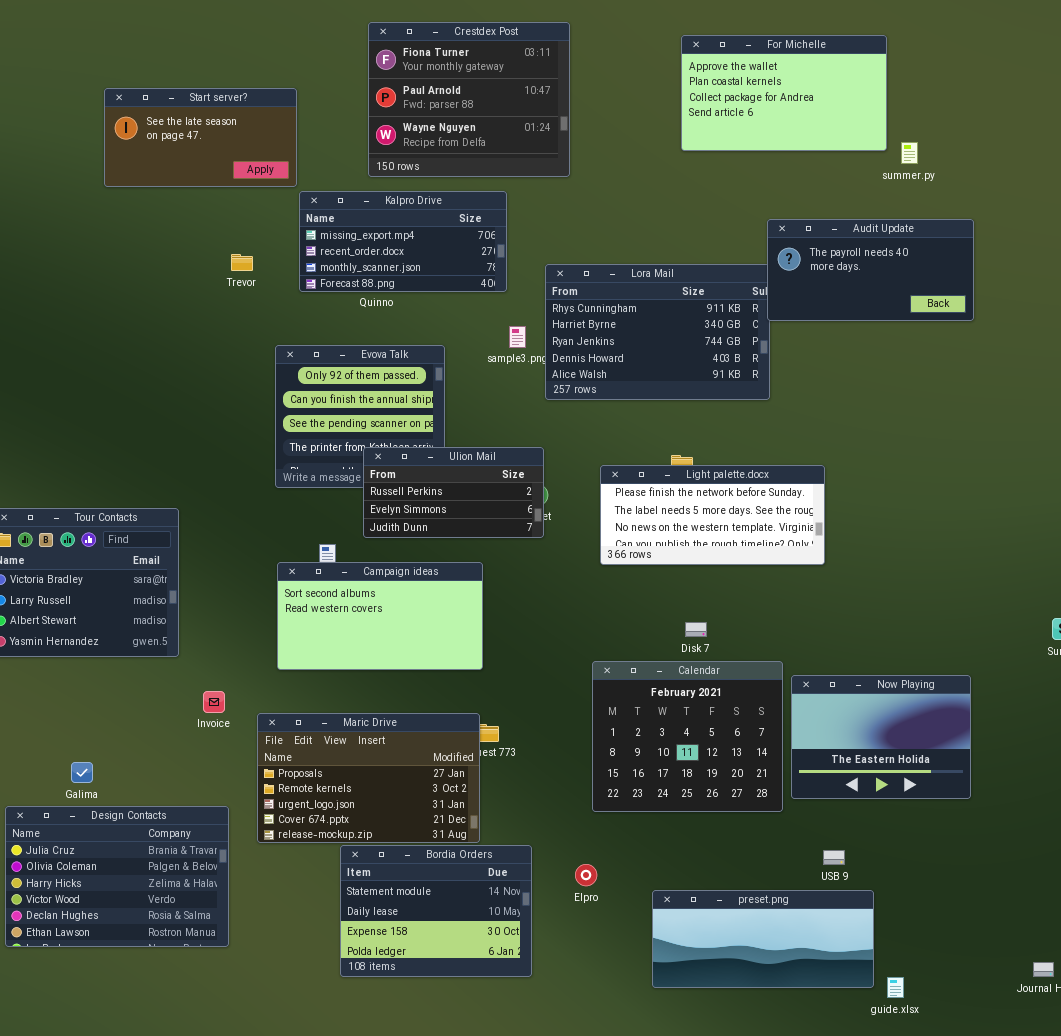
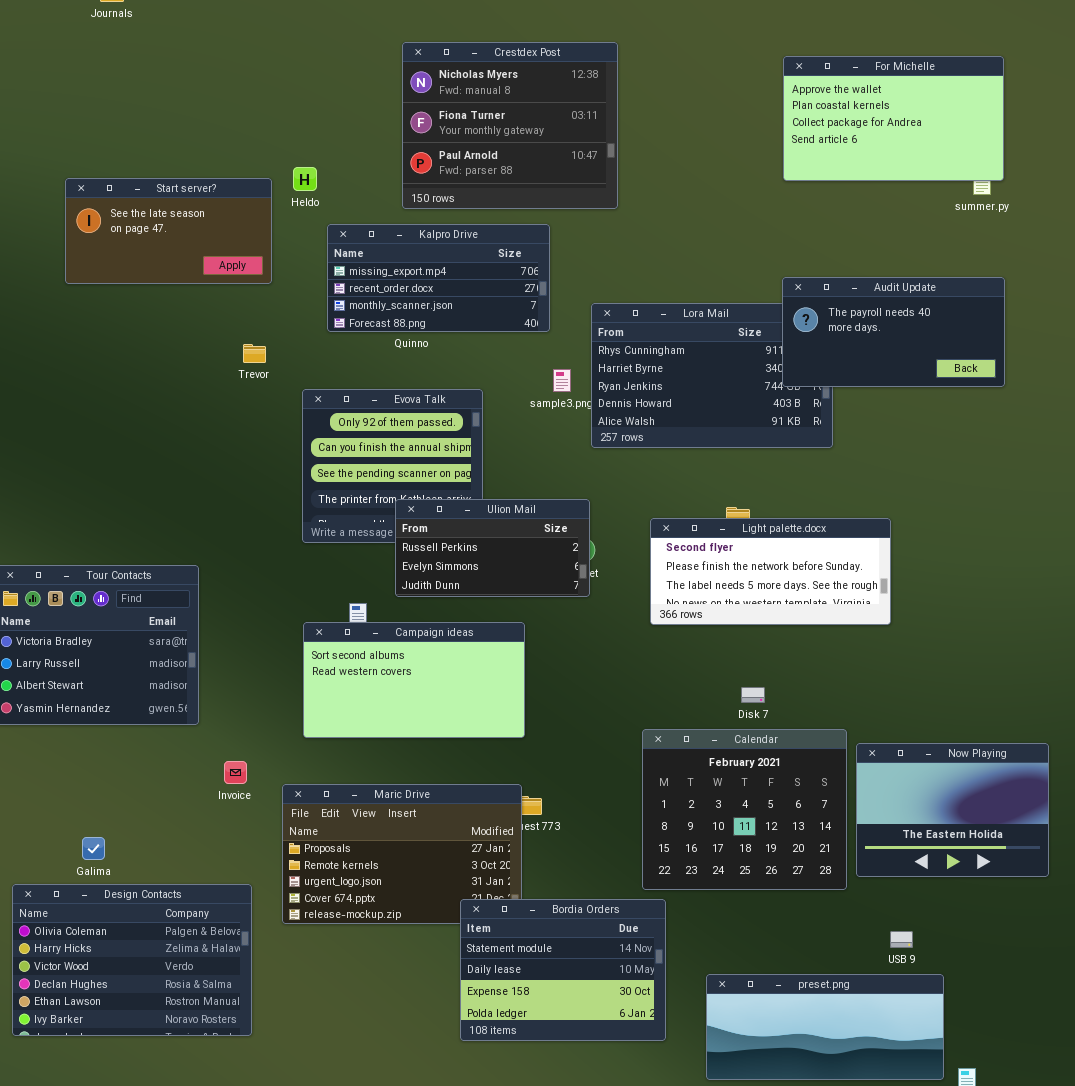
Crestdex Post: [368,22,570,177] -> [402,42,618,209], scrolled up 1 row
For Michelle: [681,35,887,151] -> [783,56,1004,181], moved
Start server?: [104,88,297,187] -> [65,178,272,284], moved
Audit Update: [767,219,974,321] -> [782,277,1005,387], moved
Trevor: [231,254,253,271] -> [243,344,266,363], moved
Light palette.docx: [600,465,825,565] -> [650,518,891,625], scrolled up 1 row
Design Contacts: [5,806,229,947] -> [12,884,252,1036], scrolled down 1 row
Bordia Orders: [340,845,532,977] -> [460,899,666,1041], moved

